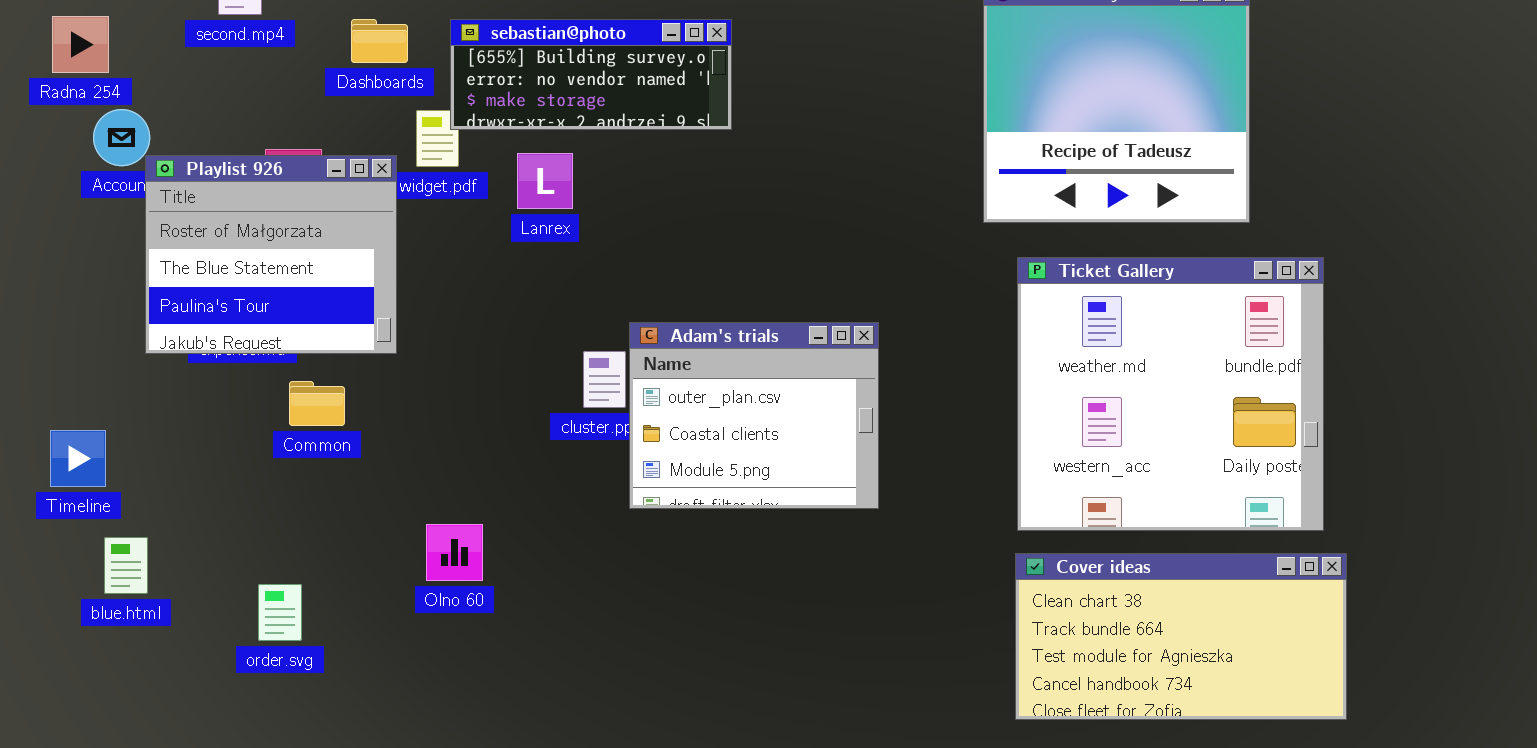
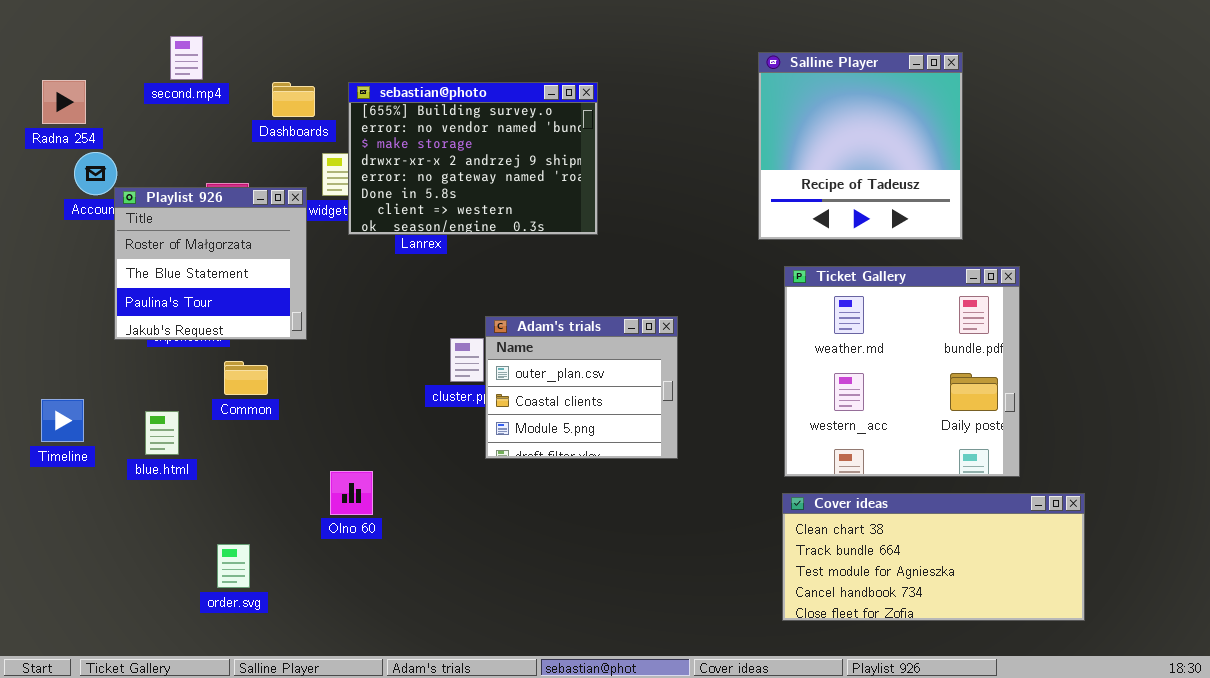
sebastian@photo: [450,19,732,130] -> [348,82,598,235], resized
blue.html: [104,537,148,594] -> [145,411,179,455], moved
Cover ideas: [1015,553,1347,720] -> [782,493,1085,621], resized
order.svg: [258,584,302,641] -> [217,544,250,588], moved

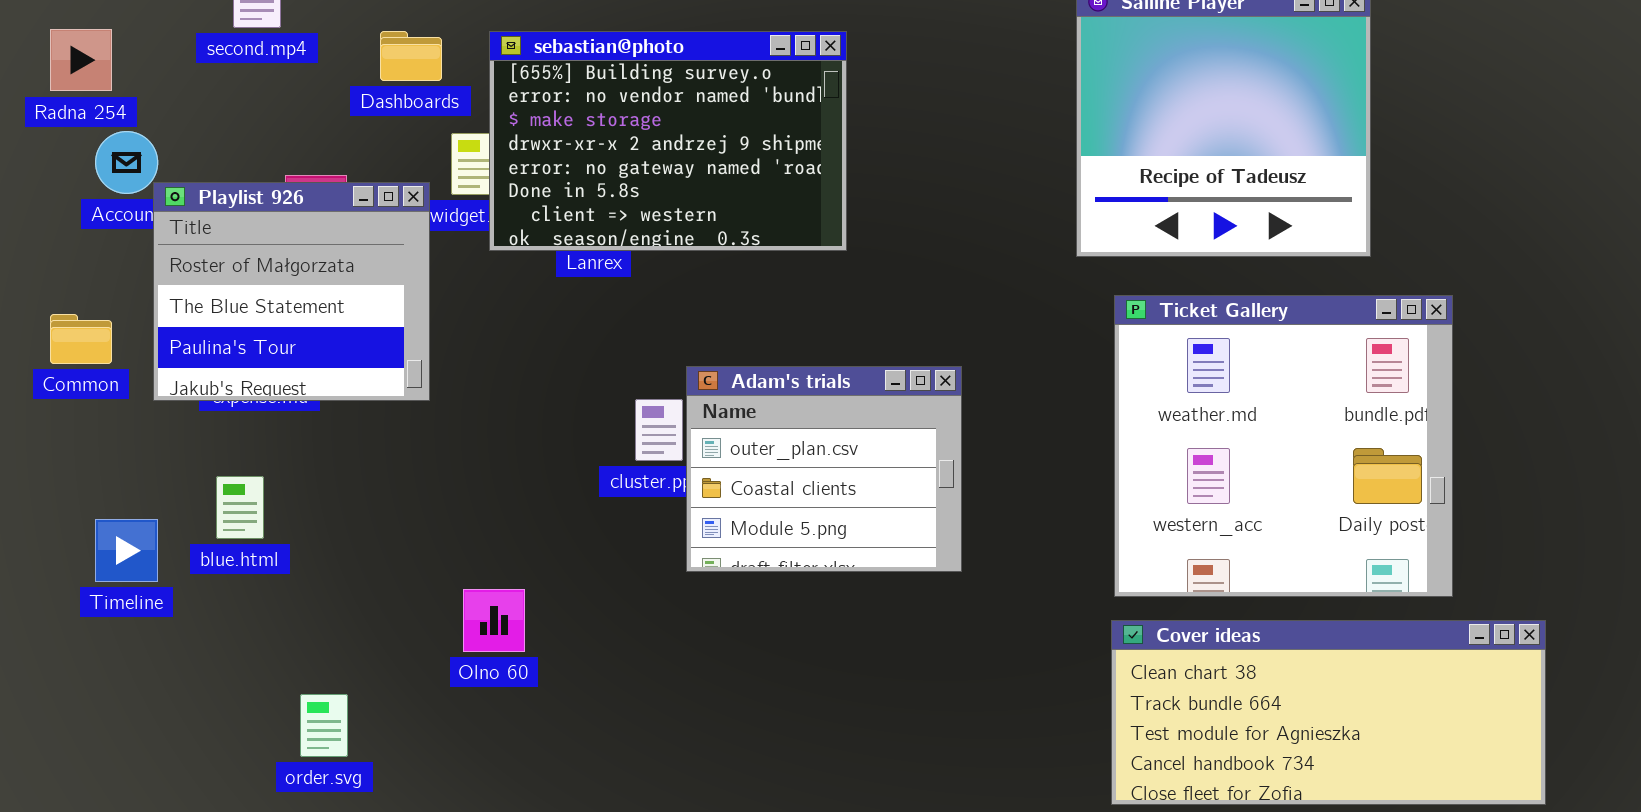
Common: [224,361,268,395] -> [50,314,112,364], moved
Timeline: [41,399,84,442] -> [95,519,158,582], moved
blue.html: [145,411,179,455] -> [216,476,264,539], moved

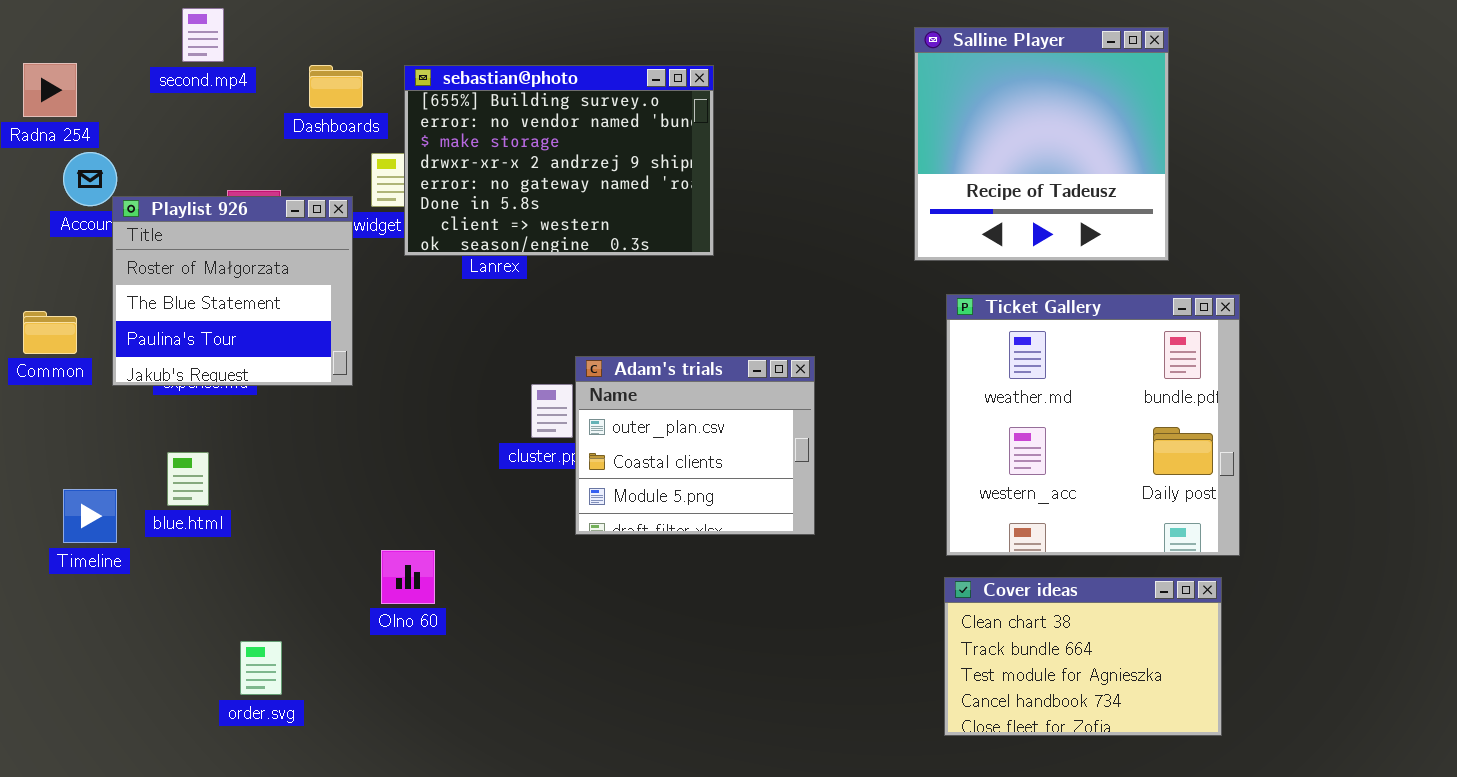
Cover ideas: [1111,620,1546,805] -> [944,577,1222,736], resized

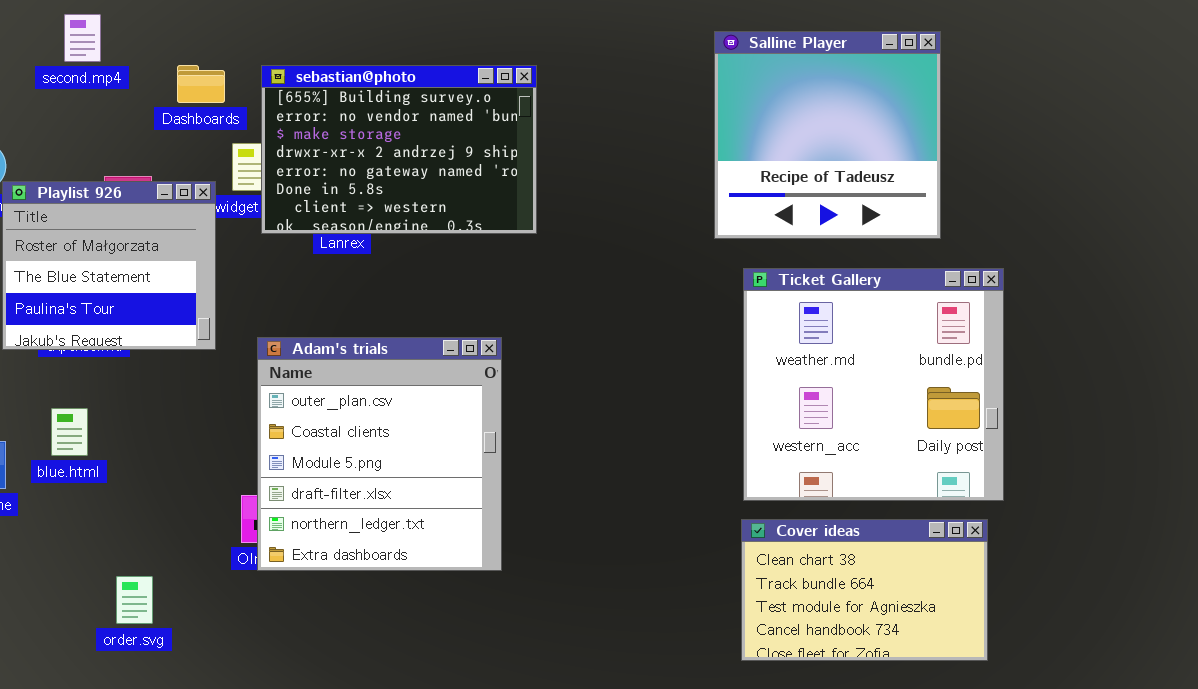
Adam's trials: [575,356,815,535] -> [257,337,502,571], moved, resized

